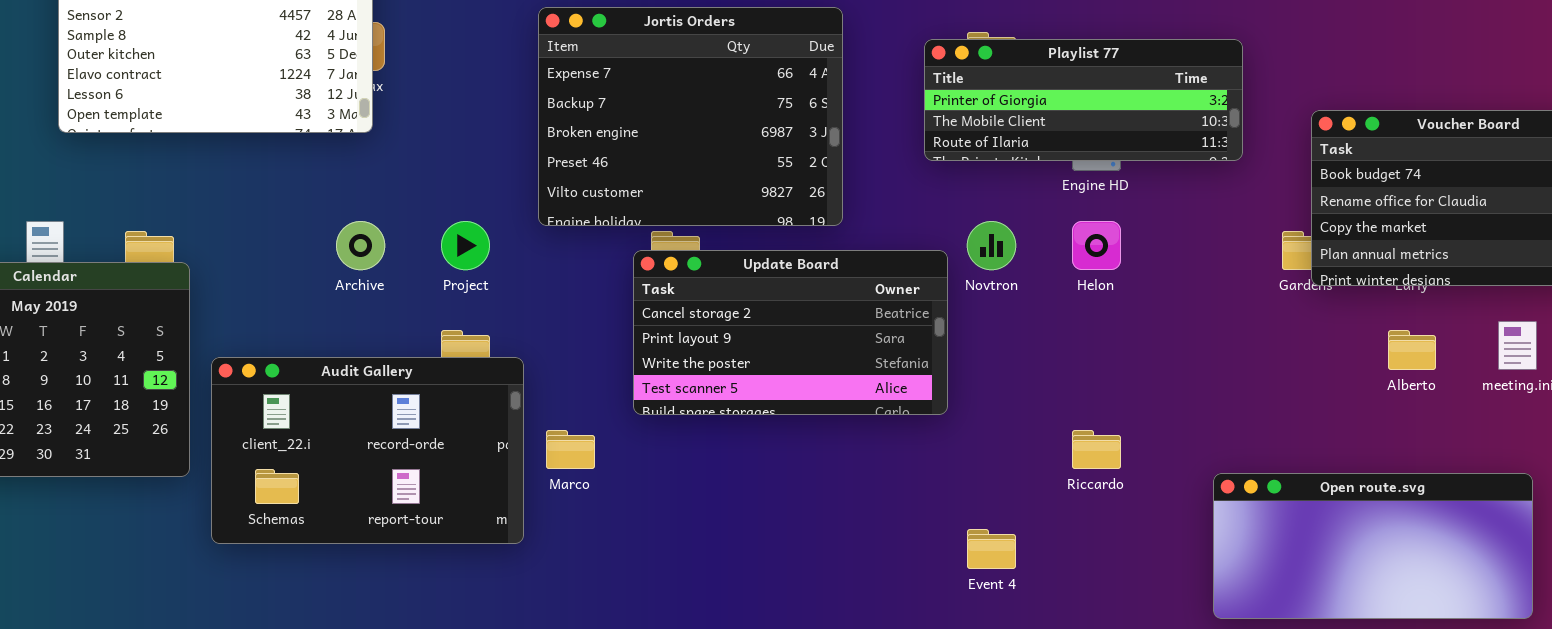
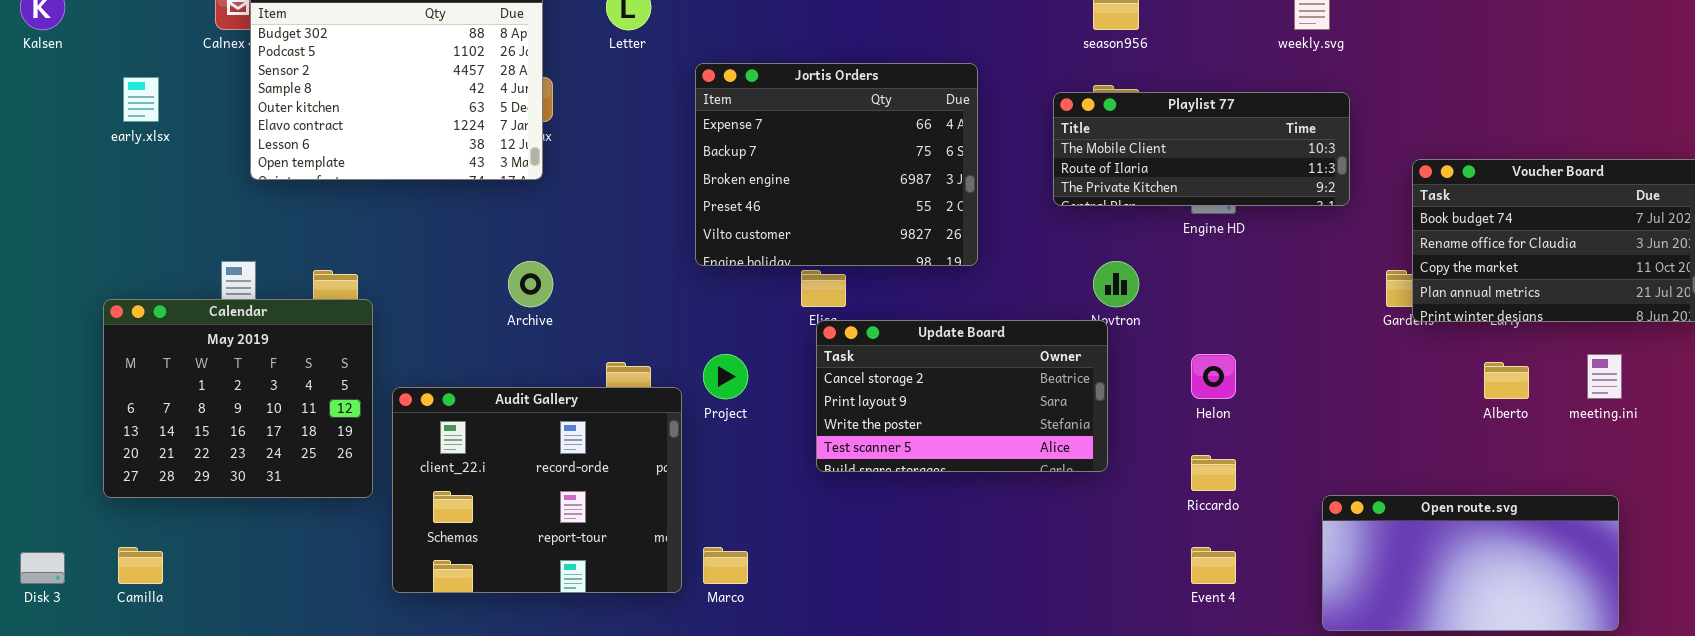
Playlist 77: [924,39,1243,161] -> [1053,92,1350,206], scrolled down 1 row
Project: [441,221,490,270] -> [703,354,748,399], moved
Helon: [1072,221,1121,270] -> [1191,354,1236,399], moved
Update Board: [633,250,948,415] -> [816,320,1108,472], moved
Audit Gallery: [211,357,524,544] -> [392,387,682,593], resized
Marco: [546,430,595,469] -> [703,547,748,584], moved
Event 4: [967,529,1016,569] -> [1191,547,1236,584], moved

